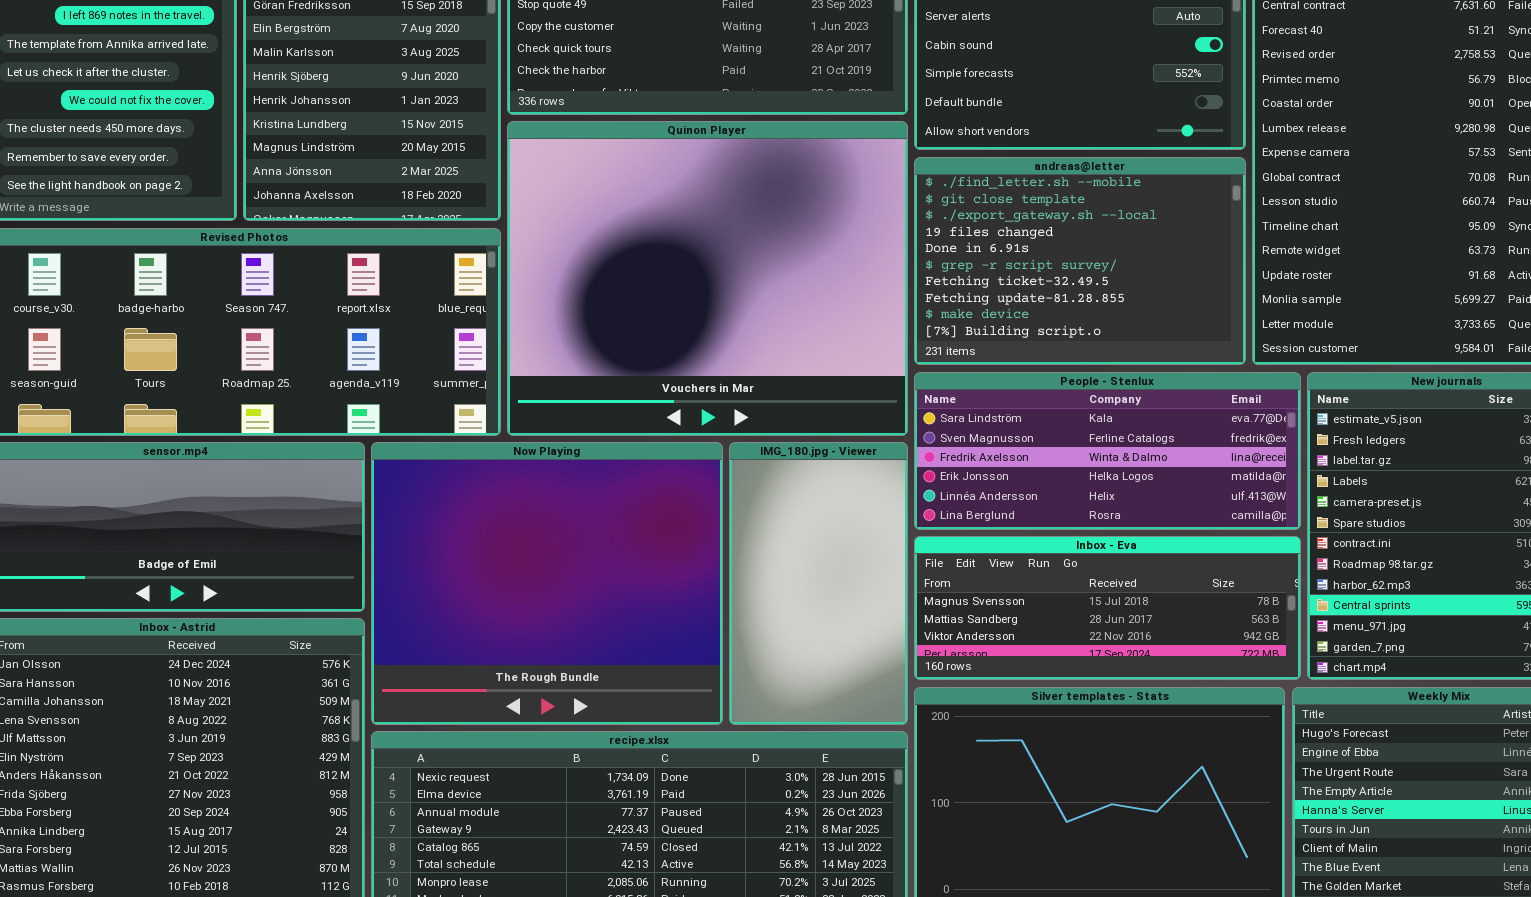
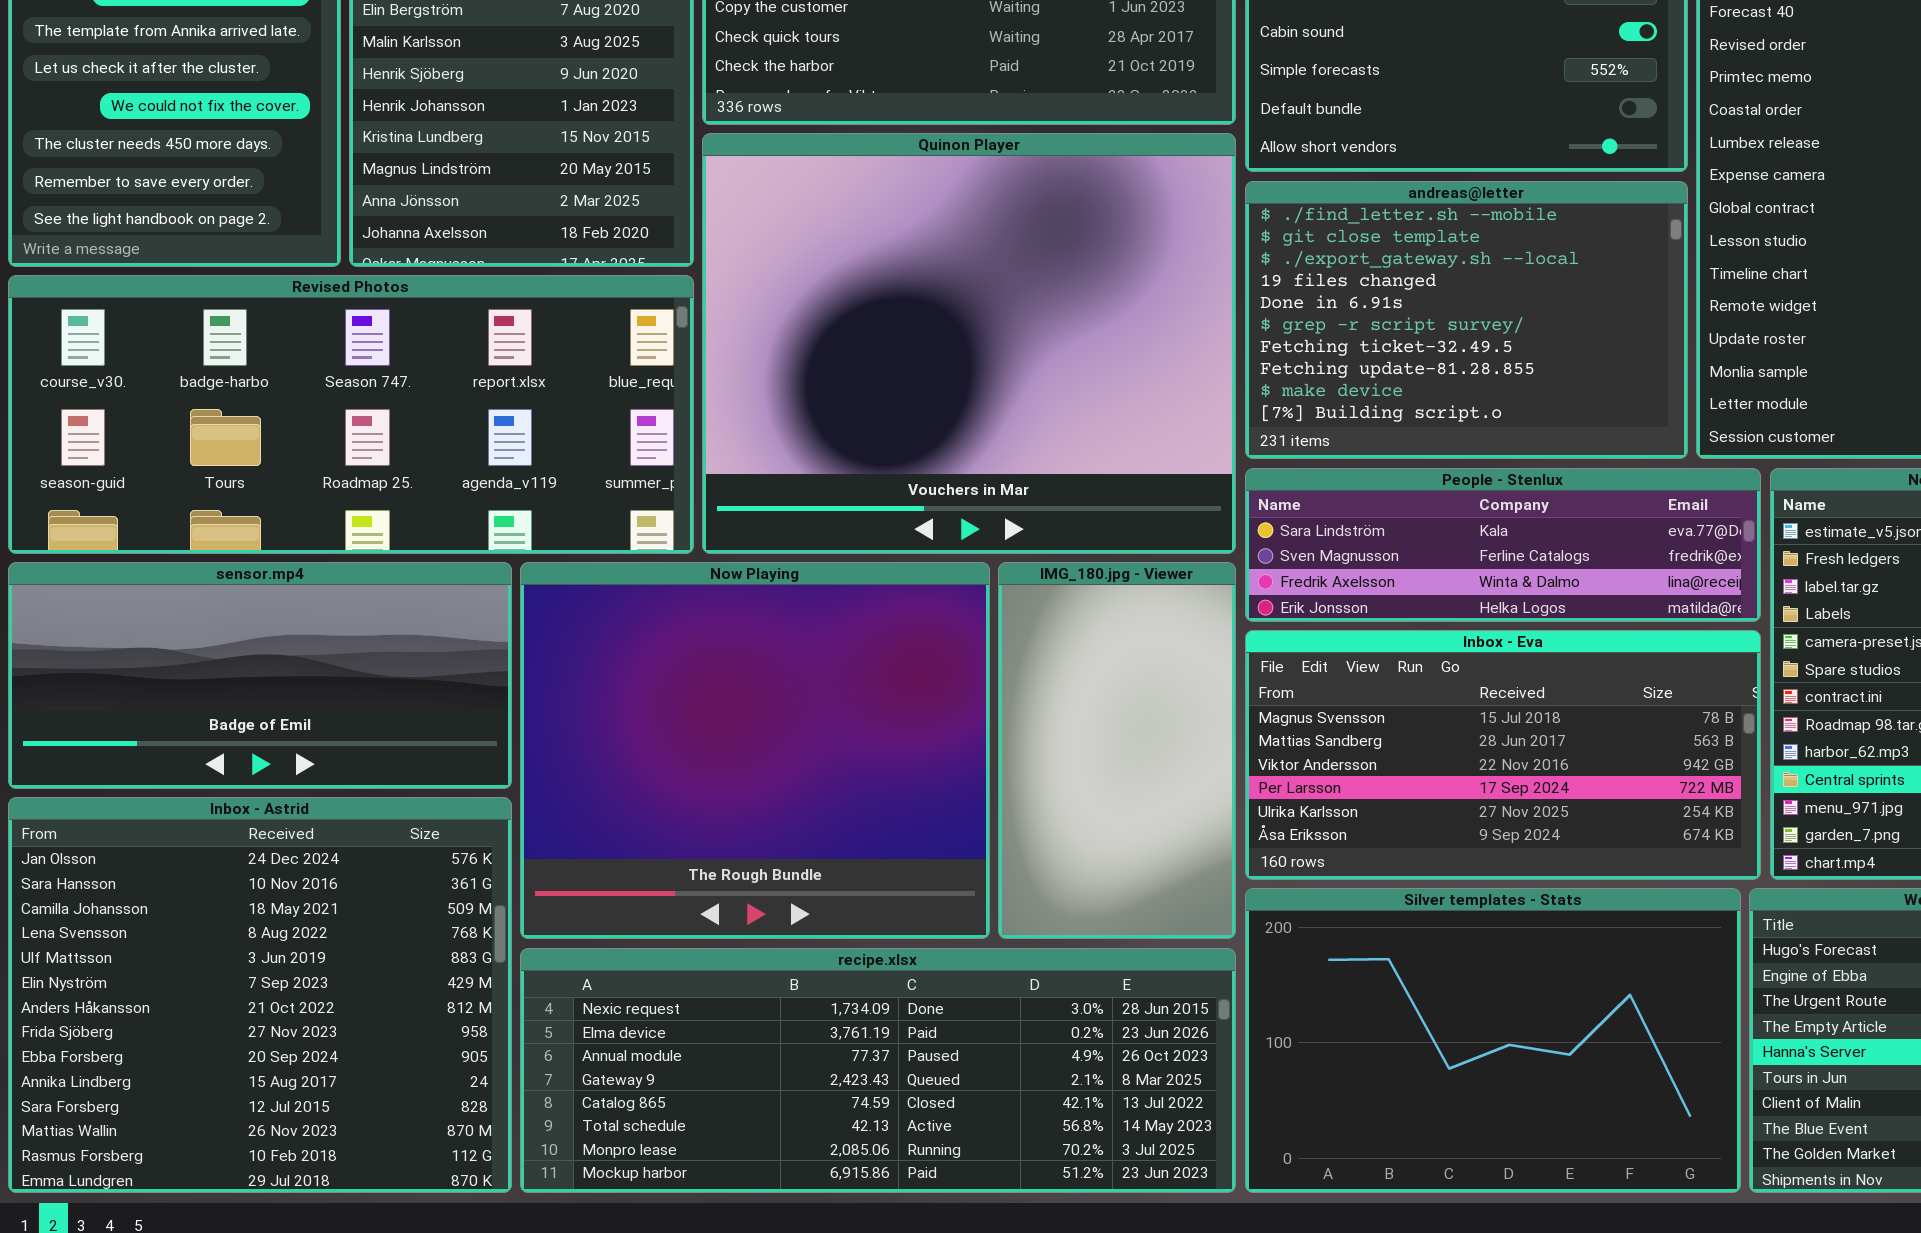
People - Stenlux: [914,372,1301,530] -> [1245,468,1761,622], resized
Inbox - Eva: [914,536,1301,680] -> [1245,630,1761,880], resized

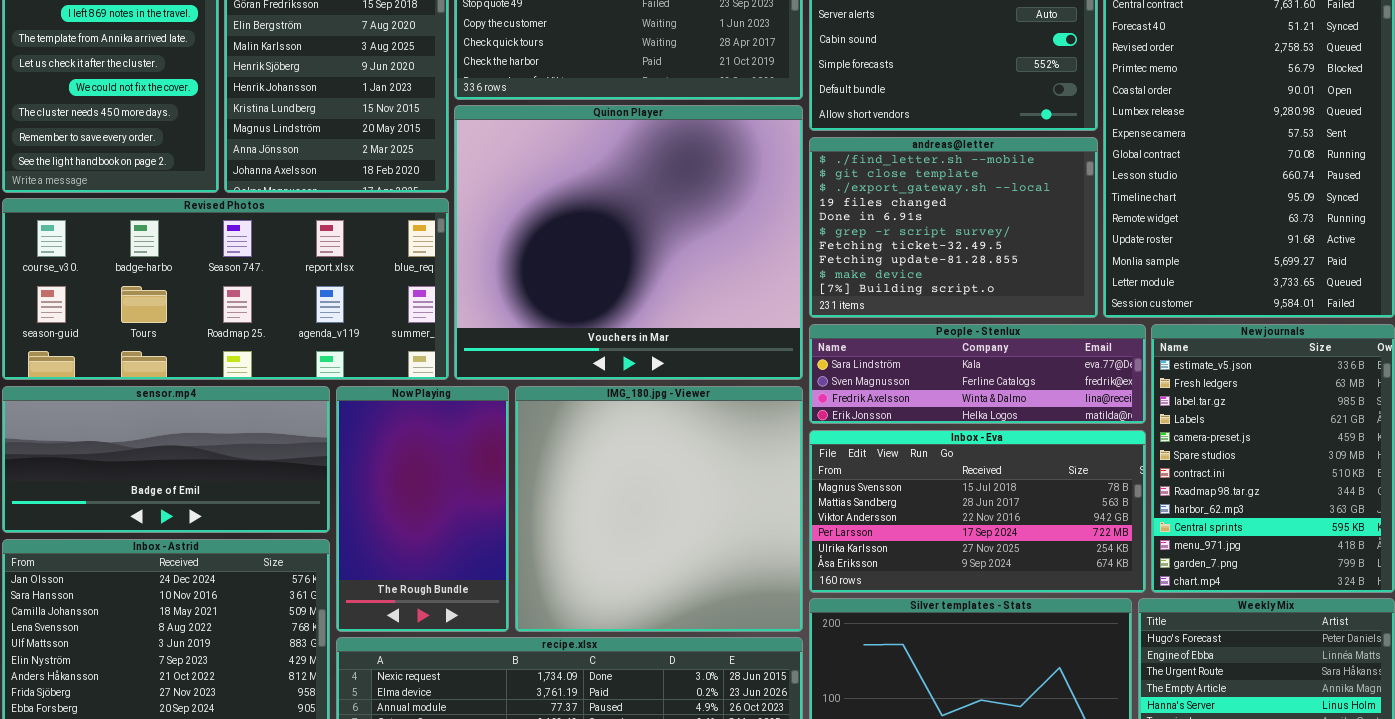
Now Playing: [520,562,990,939] -> [336,386,509,632], resized
IMG_180.jpg - Viewer: [998,562,1236,939] -> [515,386,803,632], resized

